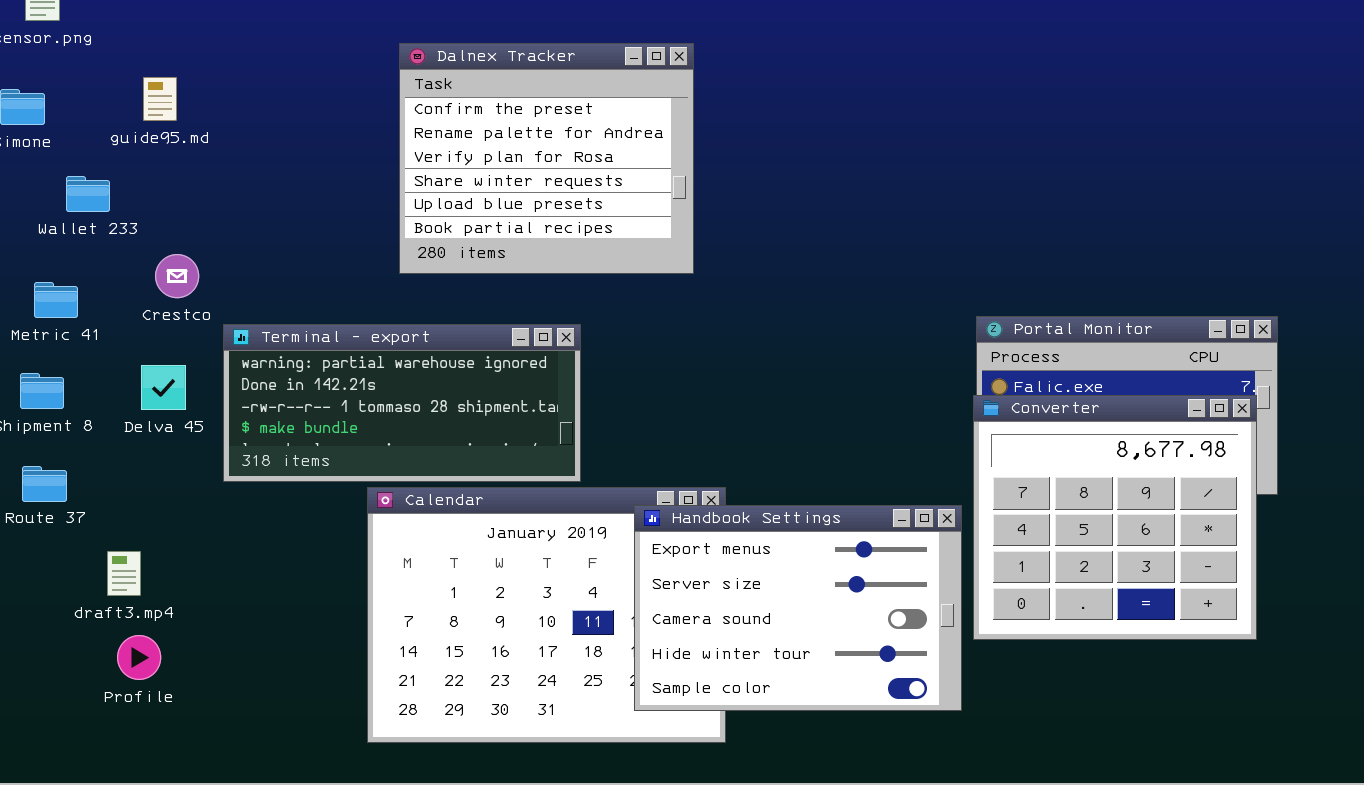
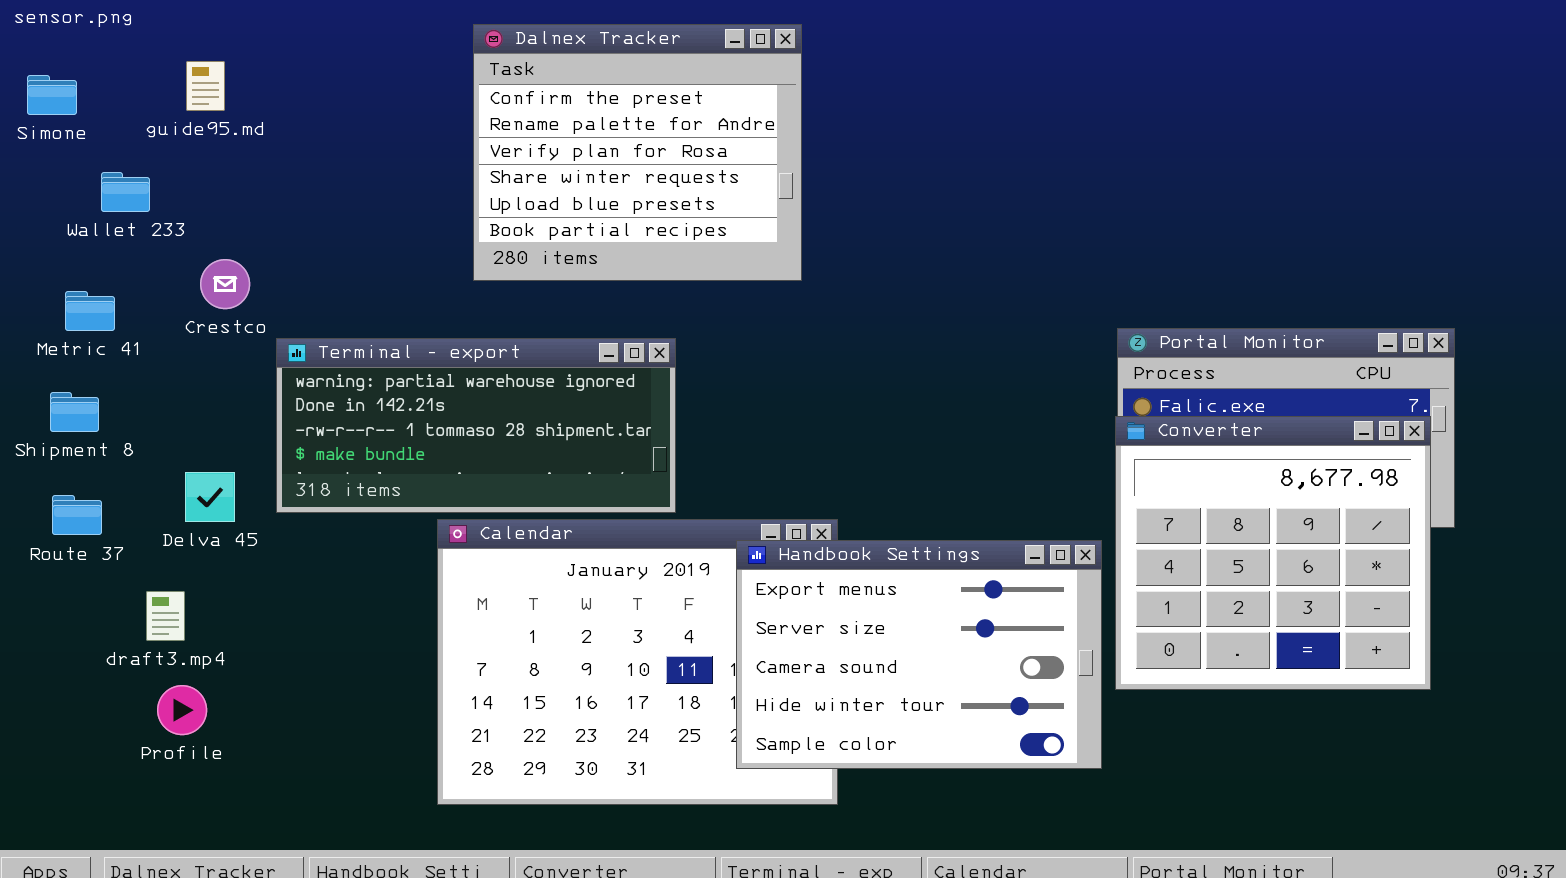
Delva 45: [141,365,186,410] -> [185,472,235,522], moved

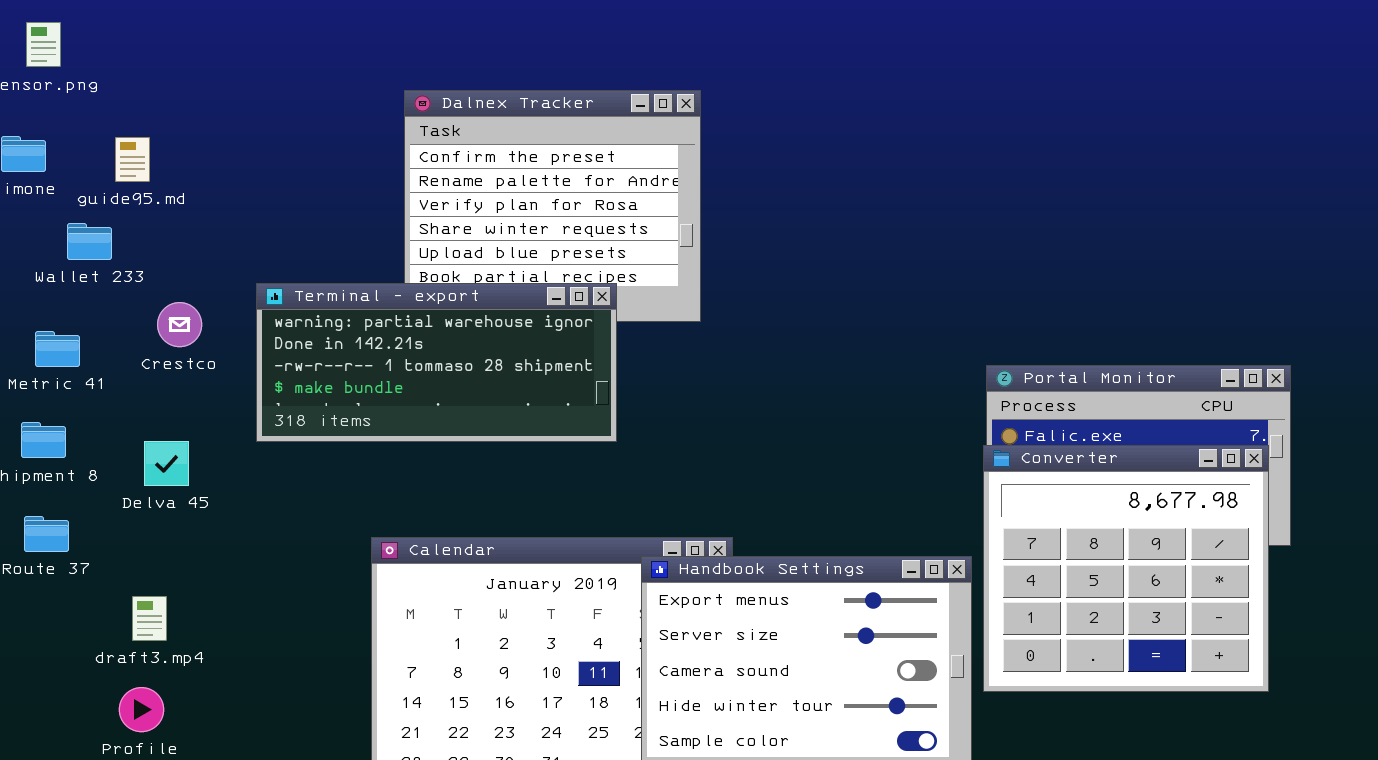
guide95.md: [186,61,225,111] -> [115,137,150,182], moved
Terminal - export: [276,338,676,513] -> [256,283,617,442], moved
Delva 45: [185,472,235,522] -> [144,441,189,486], moved
draft3.mp4: [146,591,185,641] -> [132,596,167,641], moved

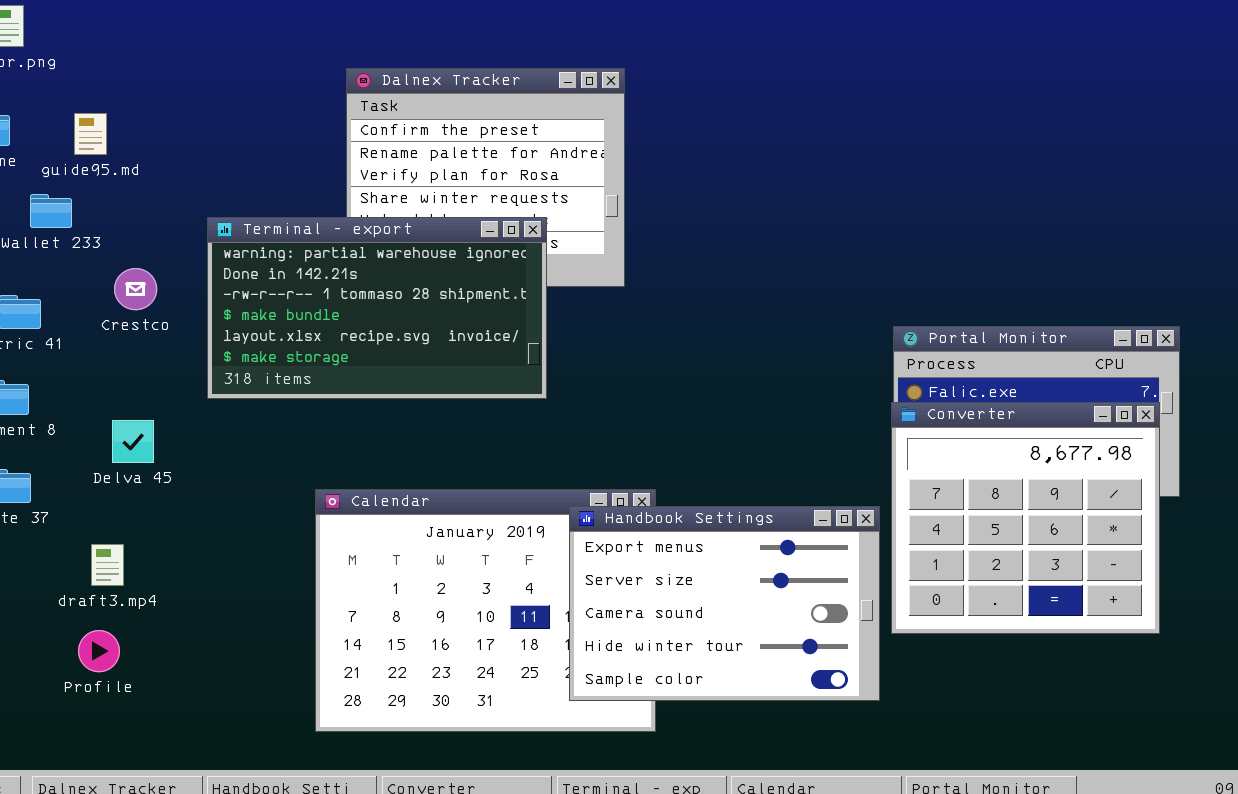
Terminal - export: [256,283,617,442] -> [207,217,547,399], resized
Delva 45: [144,441,189,486] -> [112,420,154,463], moved

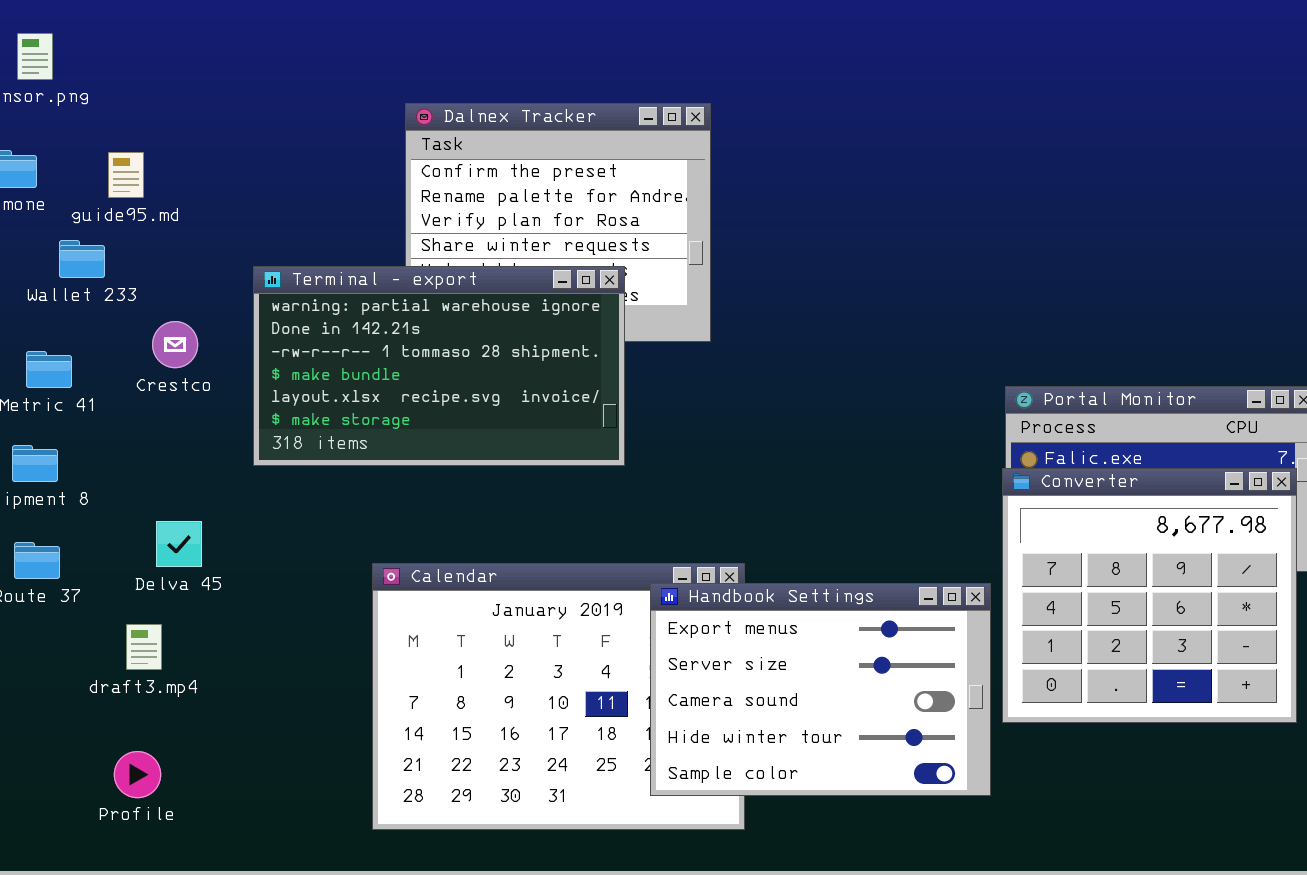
Delva 45: [112,420,154,463] -> [156,521,202,567], moved
Profile: [78,630,120,672] -> [114,751,161,798], moved

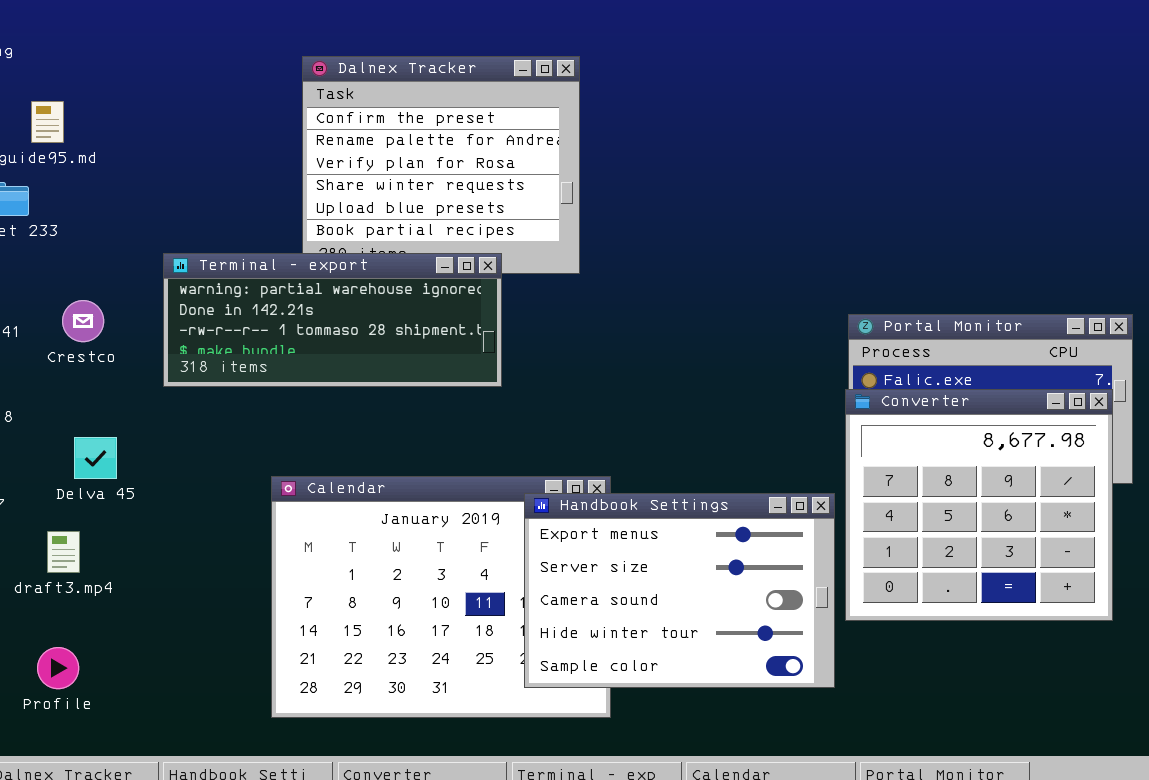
Terminal - export: [253,266,625,466] -> [163,253,502,387], resized
Crestco: [152,321,198,368] -> [62,300,104,342], moved

